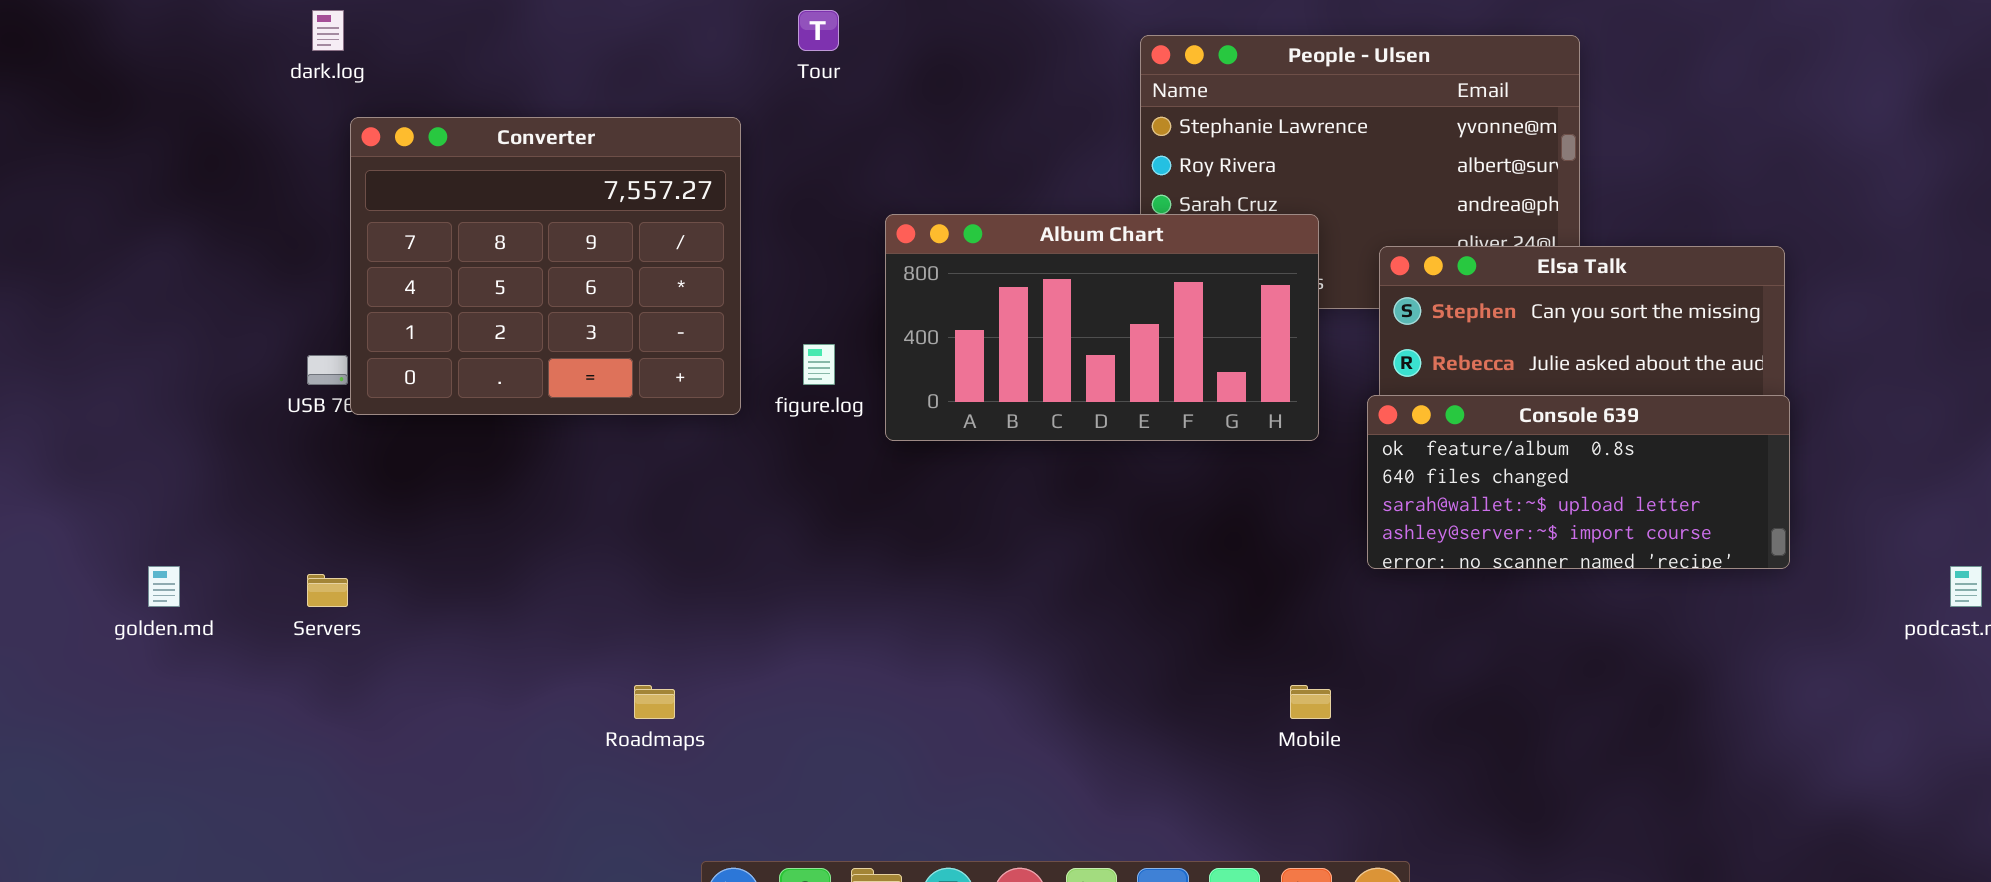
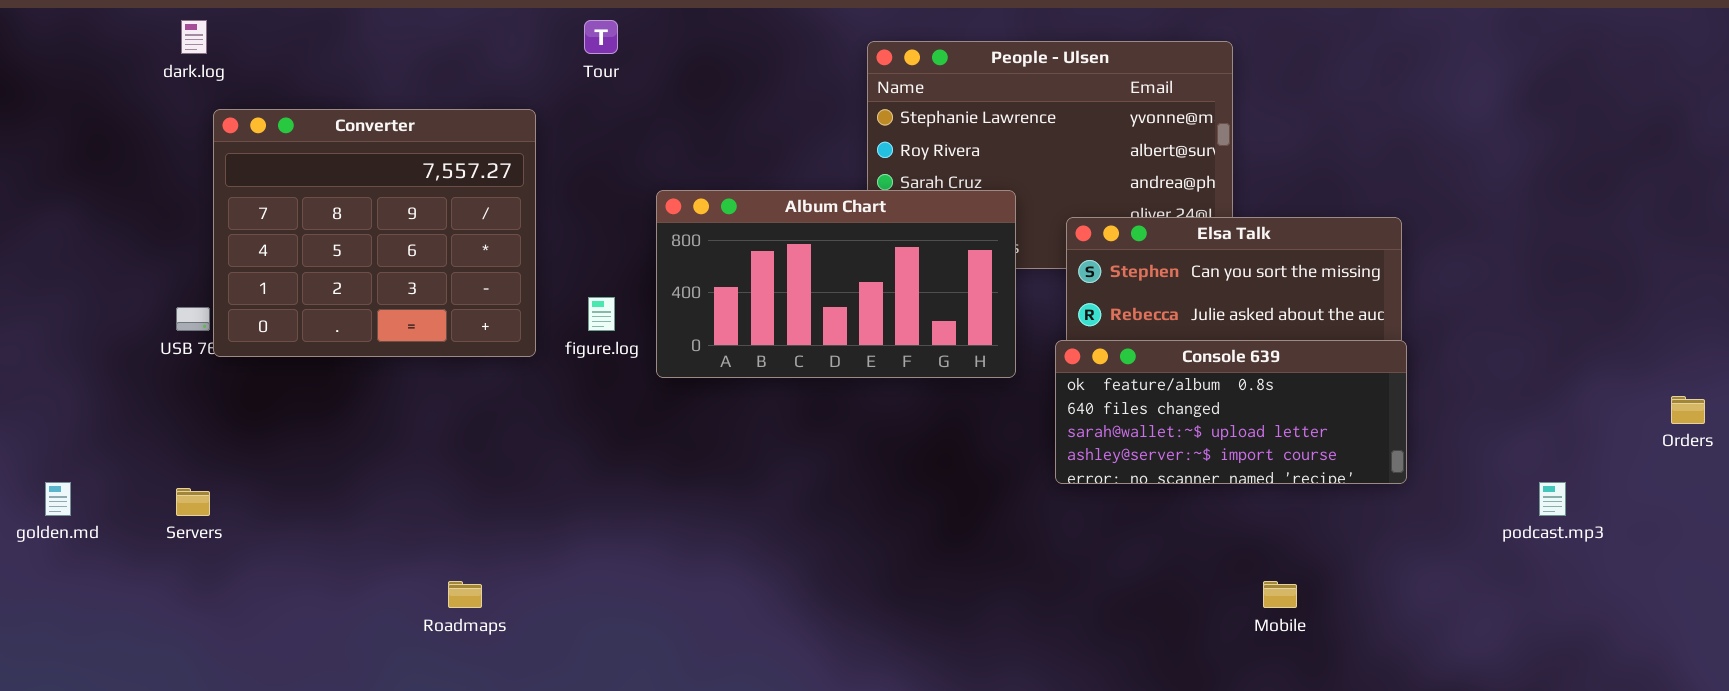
Mobile: [1290,685,1331,719] -> [1263,581,1297,608], moved

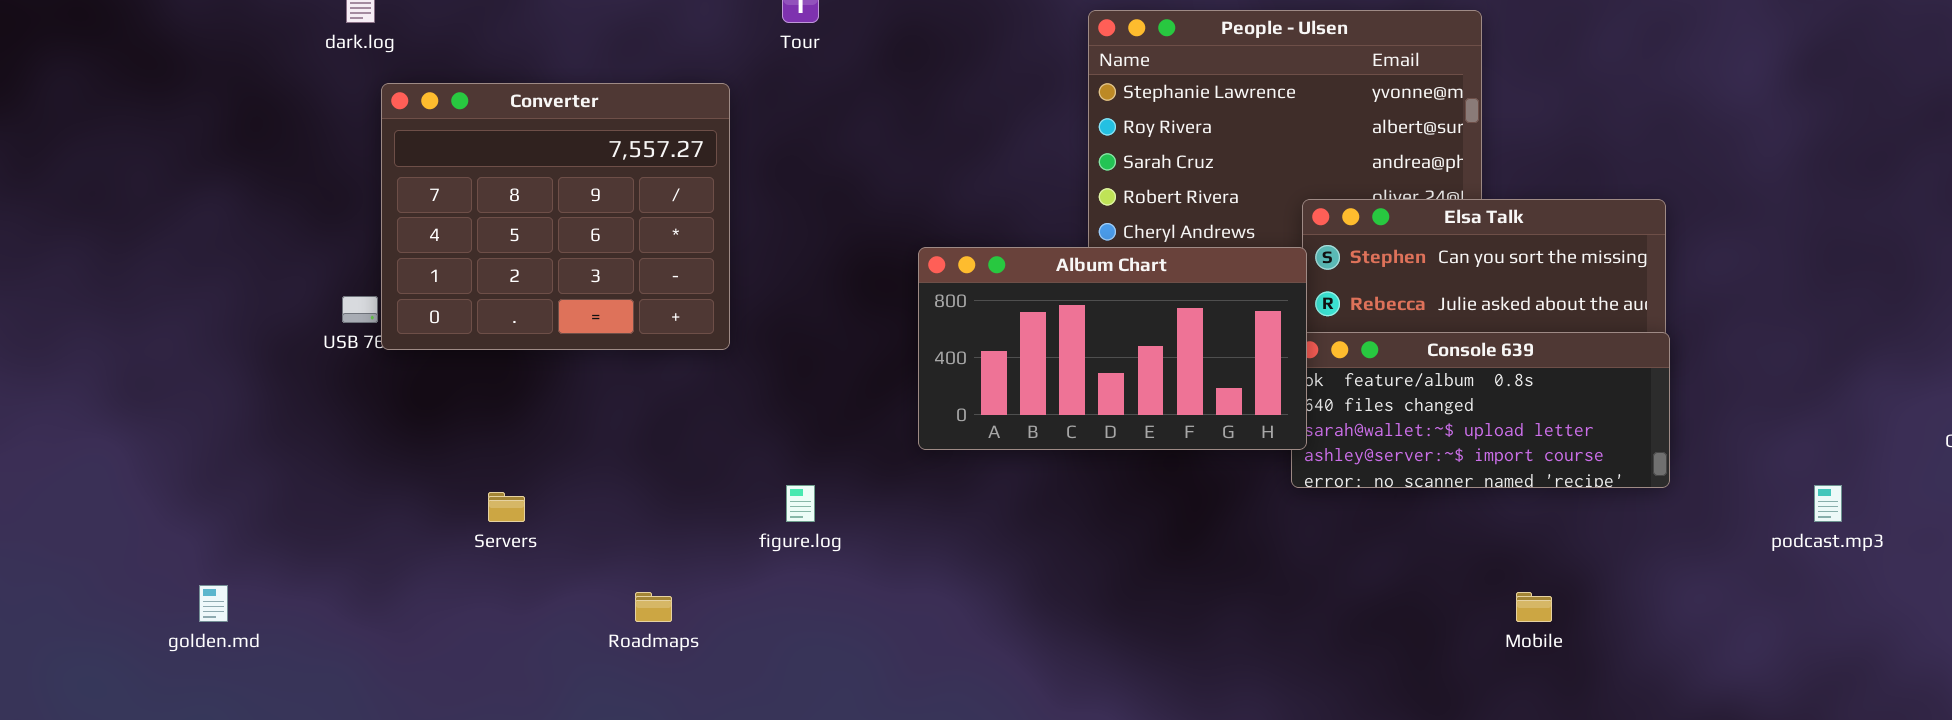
Album Chart: [656,190,1016,378] -> [918,247,1307,450], moved
figure.log: [588,297,615,331] -> [786,485,815,522], moved
golden.md: [45,482,71,516] -> [199,585,228,622], moved
Servers: [176,488,210,516] -> [488,492,525,522], moved

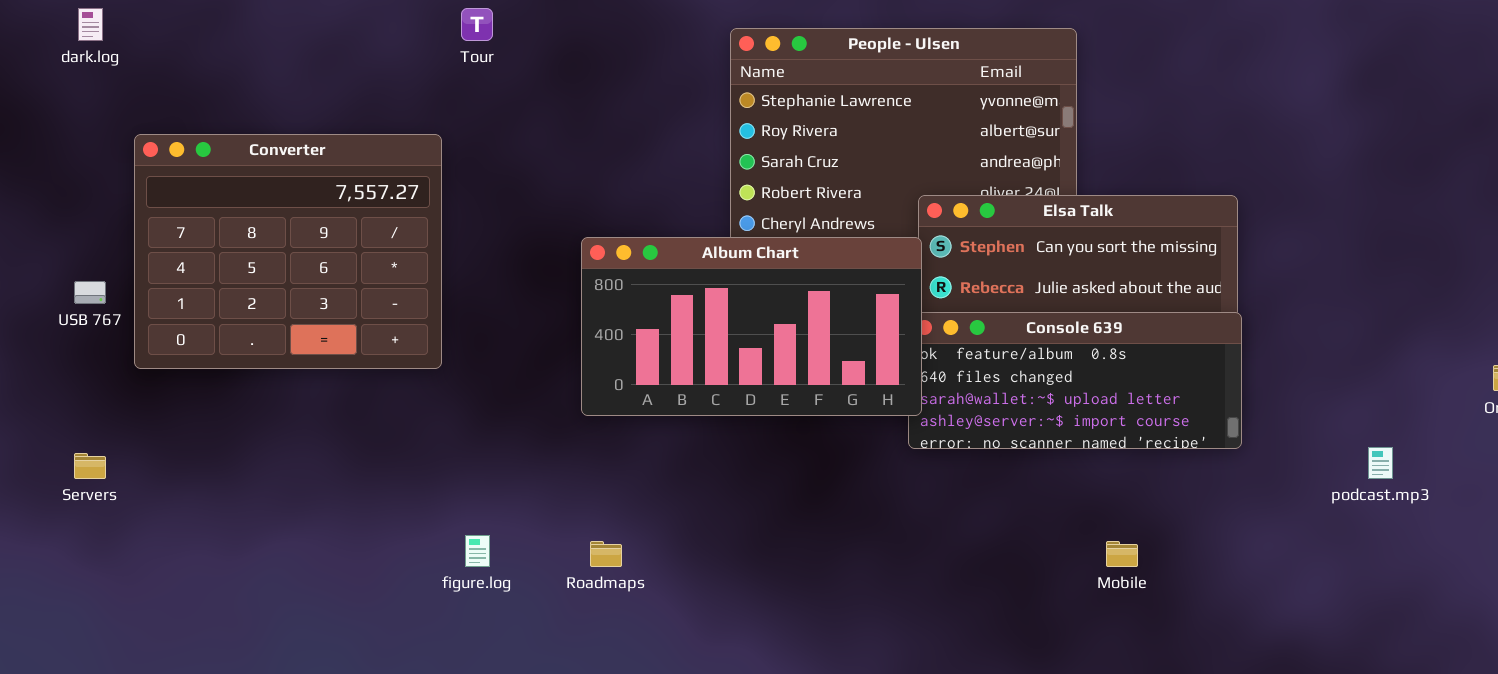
Converter: [381,83,730,350] -> [134,134,442,369], moved
figure.log: [786,485,815,522] -> [465,535,490,567], moved
Servers: [488,492,525,522] -> [74,453,106,479], moved
Roadmaps: [635,592,672,622] -> [590,541,622,567], moved

